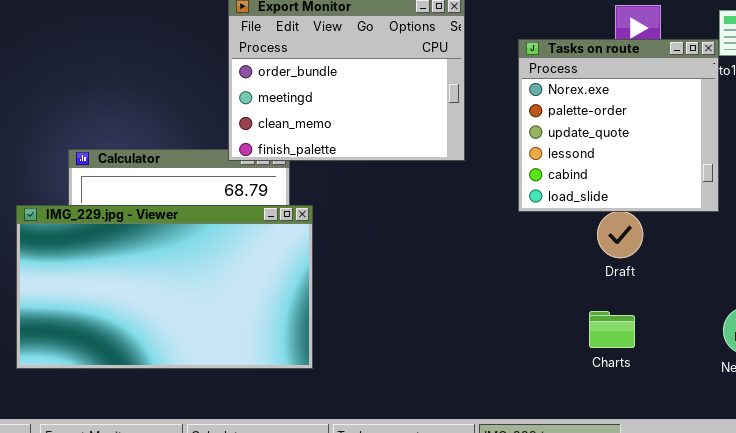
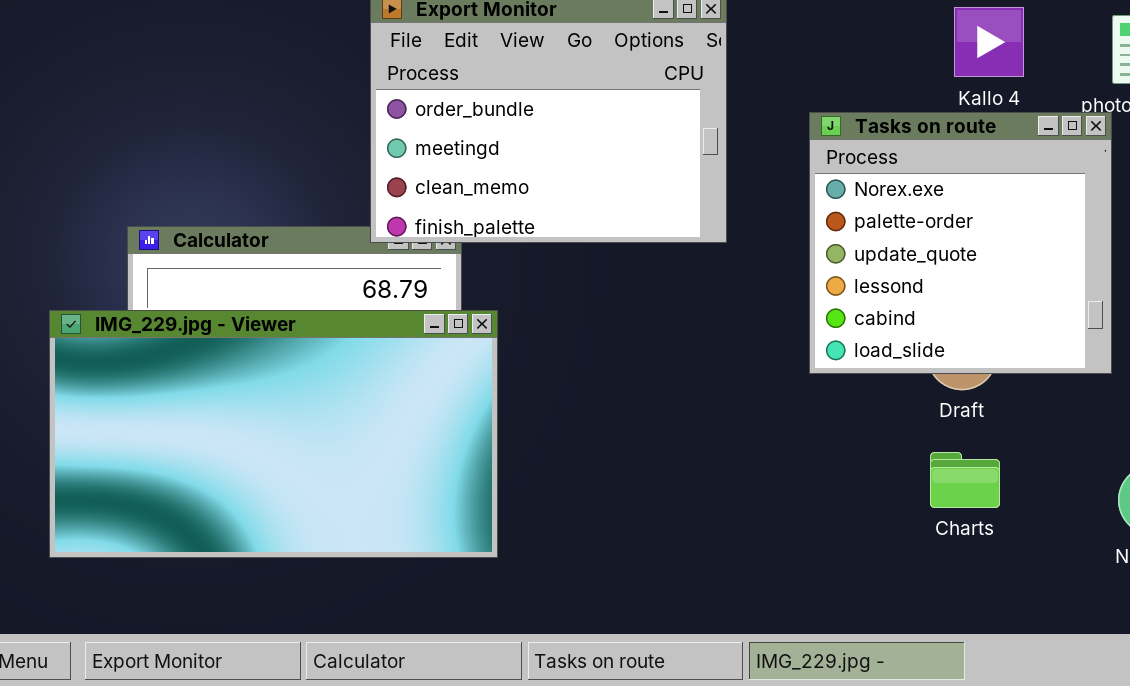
Tasks on route: [518,39,719,212] -> [809,112,1112,374], moved
Charts: [589,311,635,348] -> [930,452,1000,508], moved

